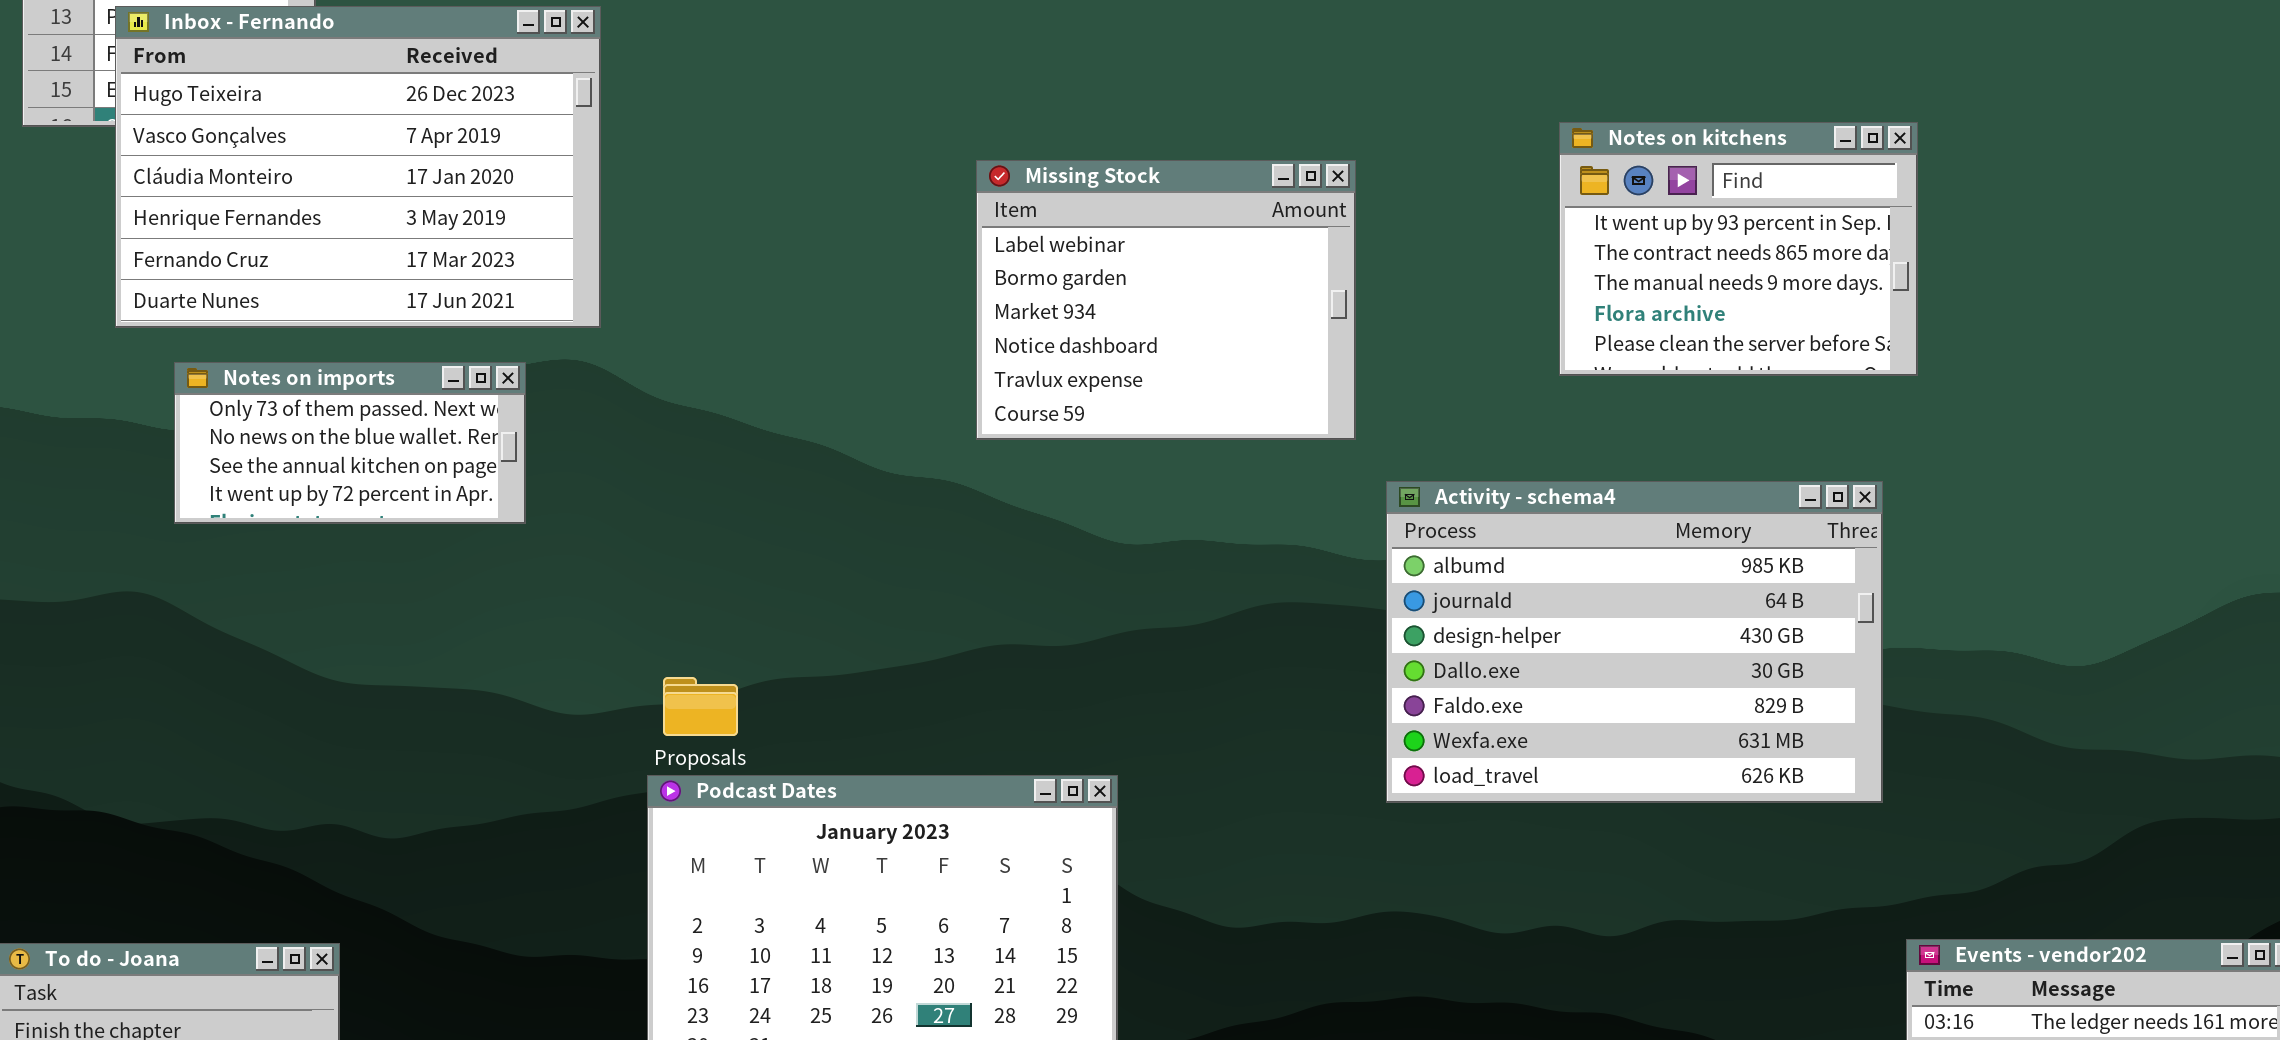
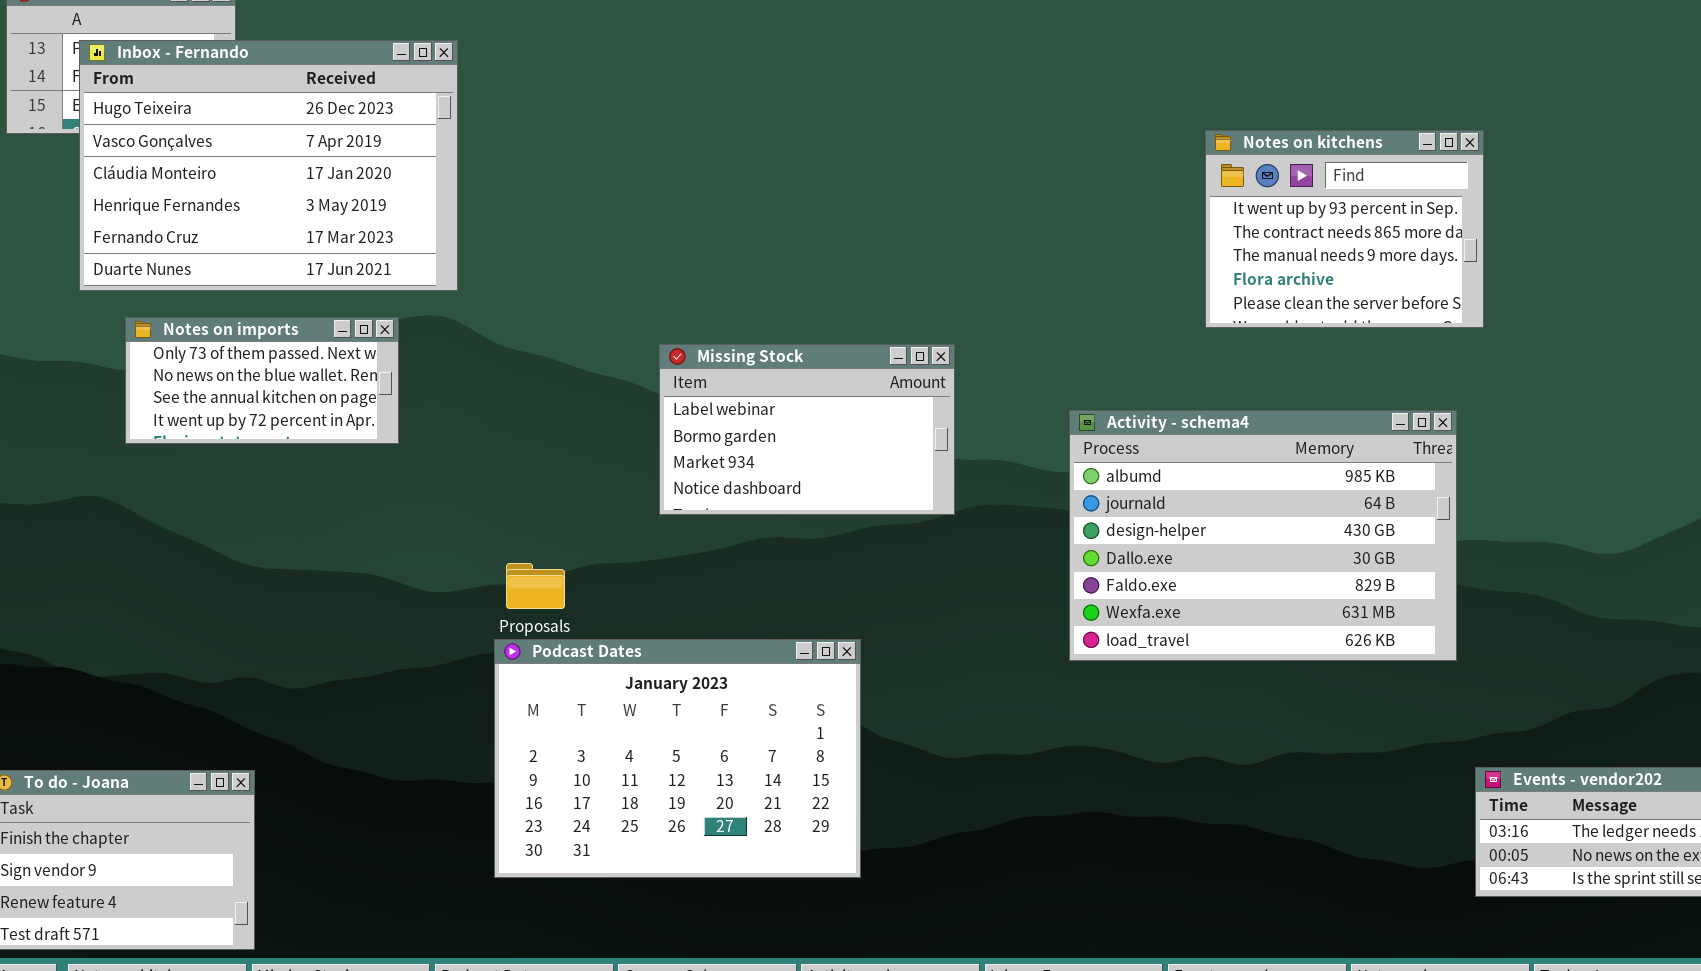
Missing Stock: [976,160,1356,440] -> [659,344,955,515], moved, resized

